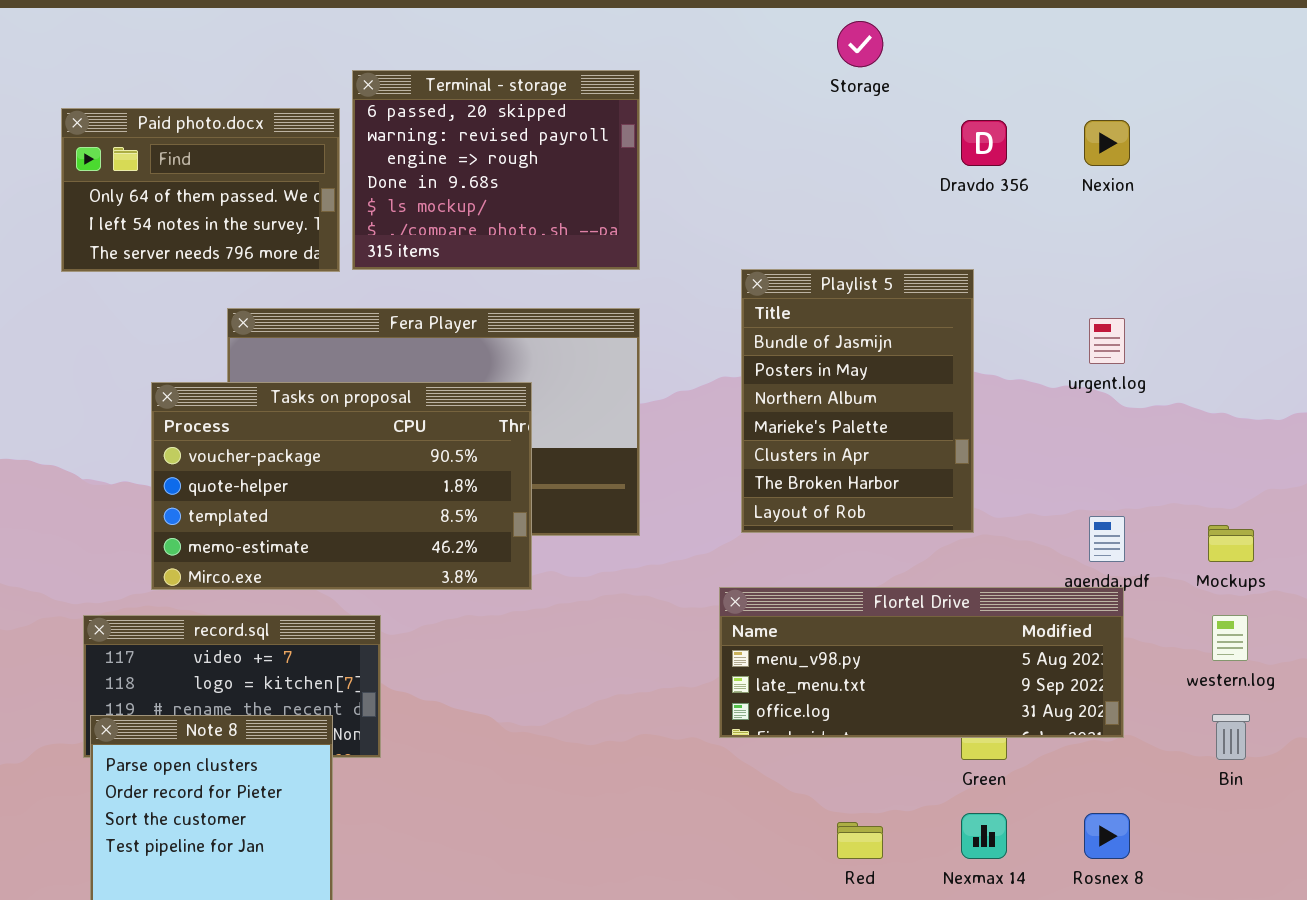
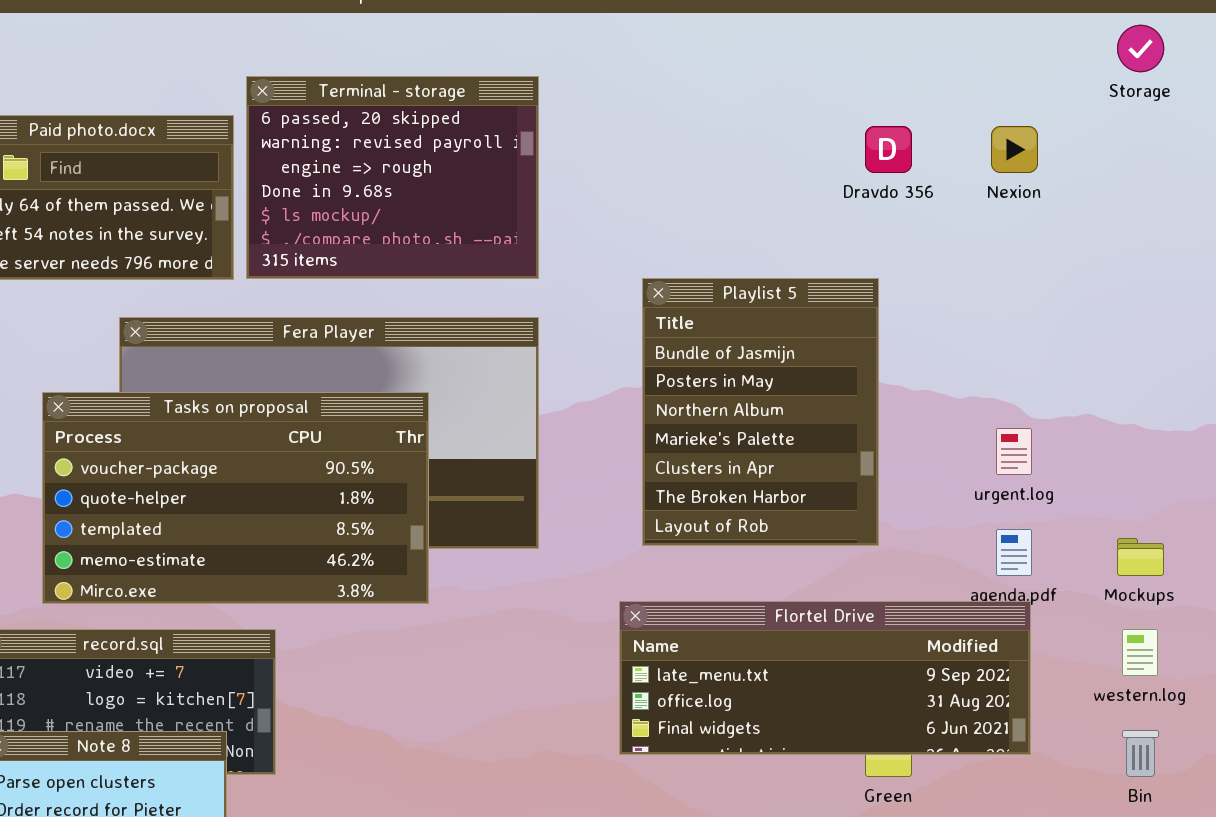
Storage: [837,21,883,67] -> [1117,25,1164,72], moved
urgent.log: [1089,318,1125,364] -> [996,428,1032,475], moved
Flortel Drive: [719,587,1124,738] -> [619,601,1031,755], scrolled down 1 row

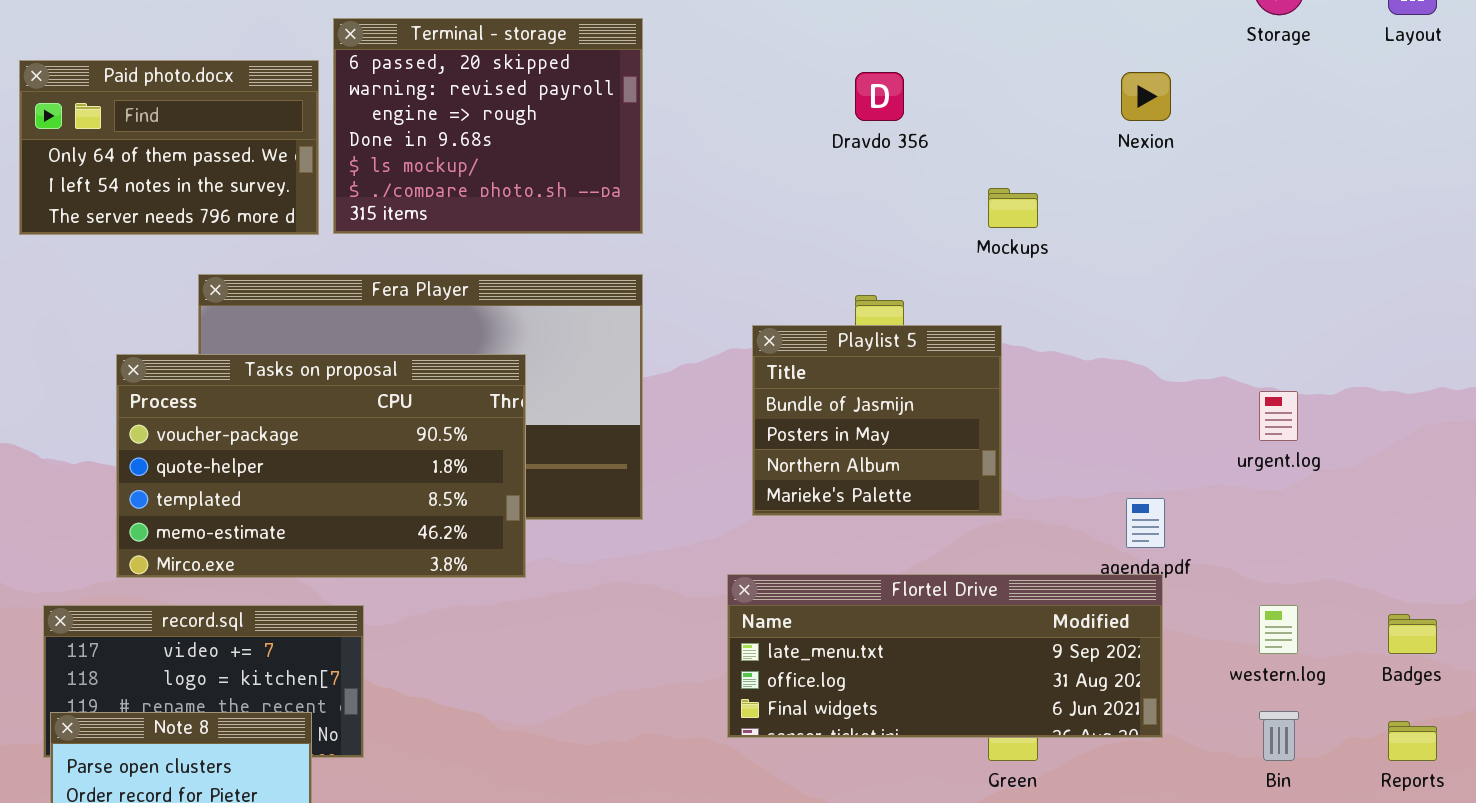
Dravdo 356: [865,126,912,173] -> [855,72,904,121], moved
Playlist 5: [642,278,879,546] -> [752,325,1002,516], resized
urgent.log: [996,428,1032,475] -> [1259,391,1298,441], moved
Mockups: [1117,538,1164,576] -> [988,188,1038,228], moved

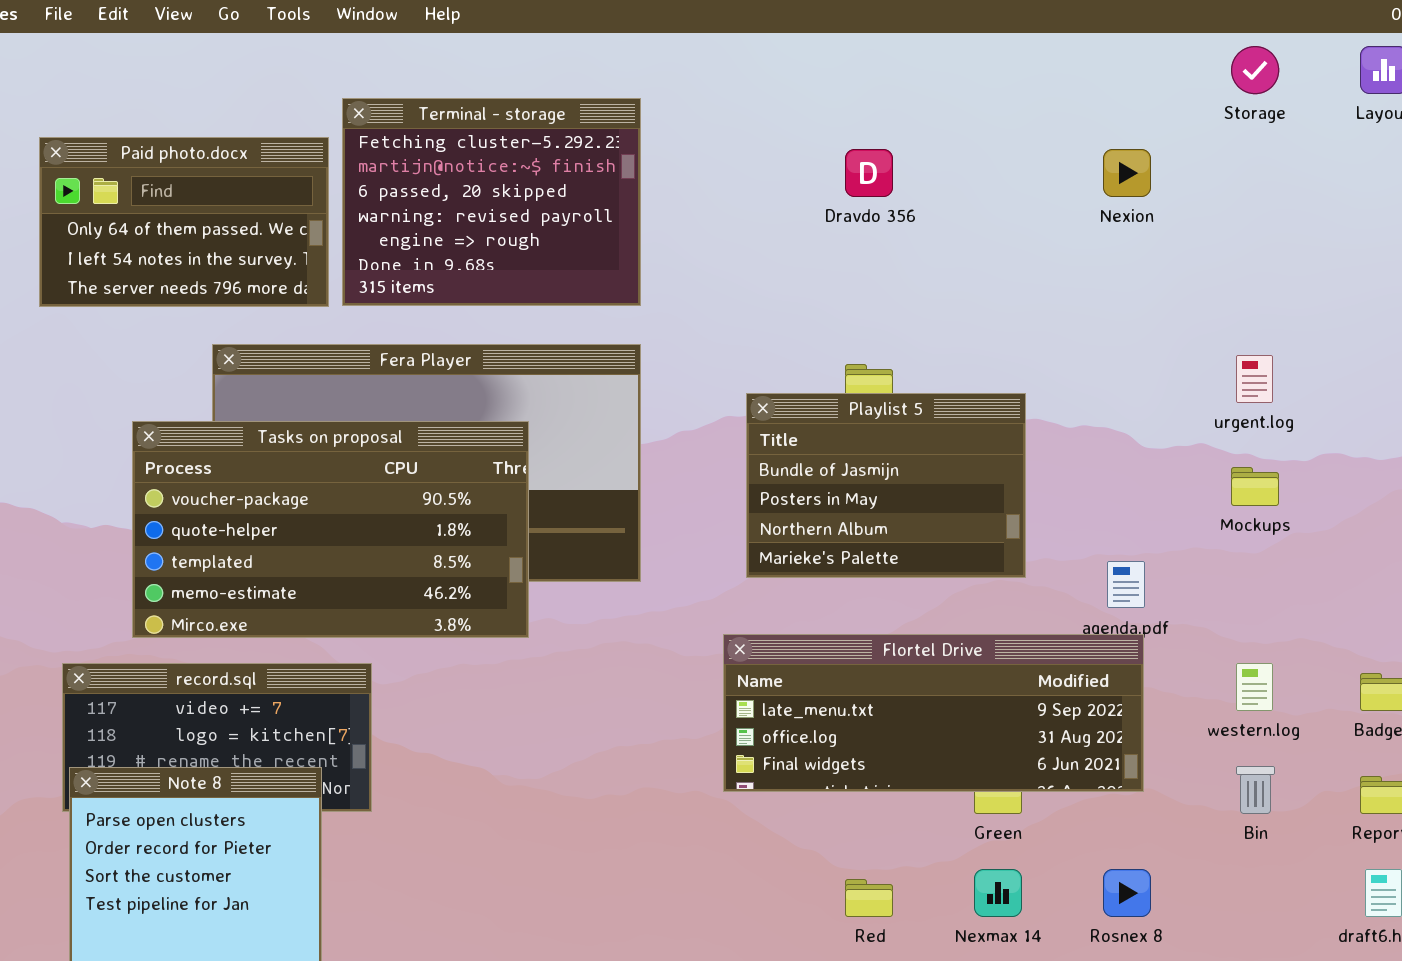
Terminal - storage: [333,18,643,234] -> [342,98,641,306], scrolled up 2 rows
Mockups: [988,188,1038,228] -> [1231,467,1279,506], moved
Playlist 5: [752,325,1002,516] -> [746,393,1026,578], resized
urgent.log: [1259,391,1298,441] -> [1236,355,1273,403], moved

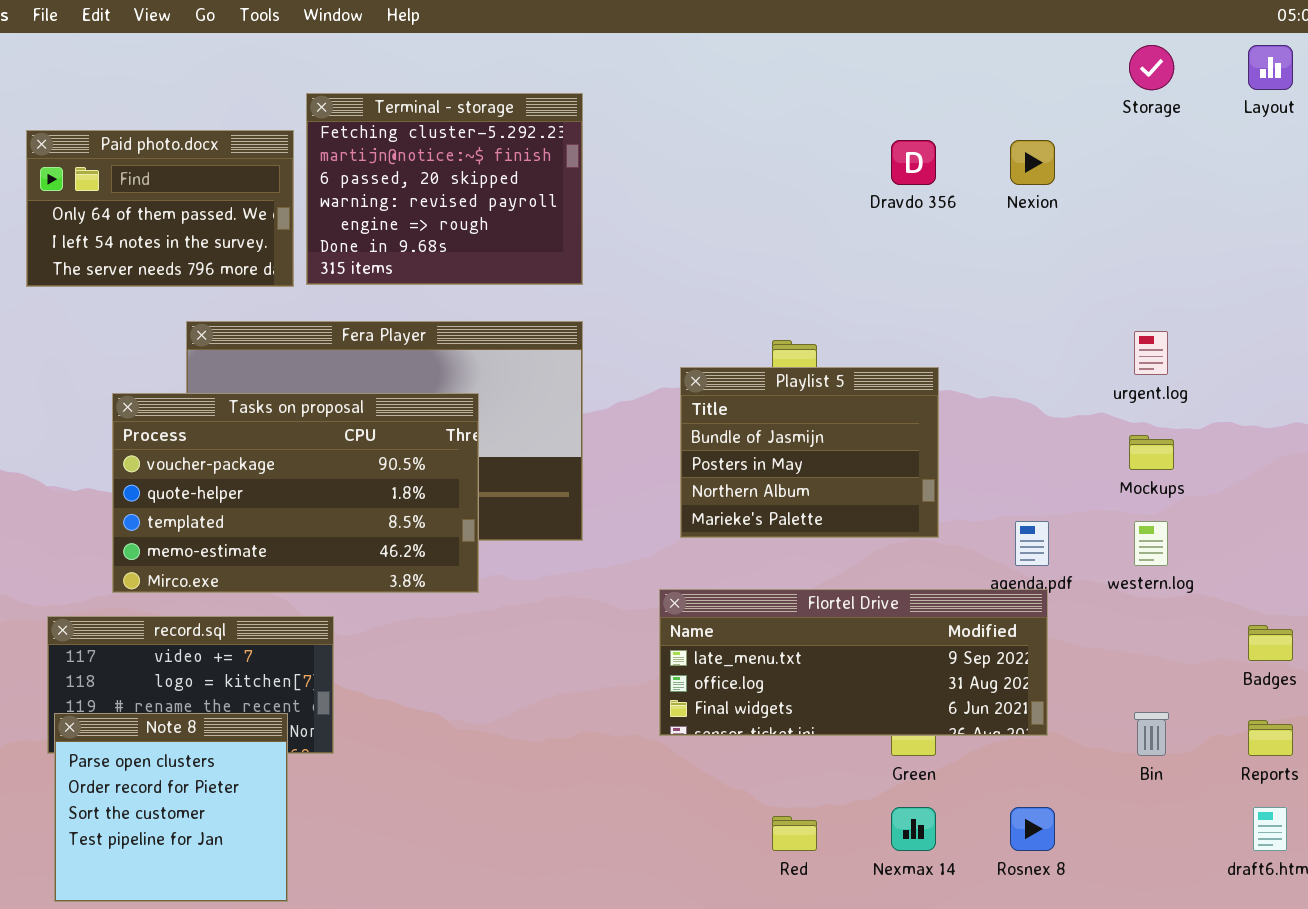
Dravdo 356: [845,149,893,197] -> [891,140,936,185], moved
western.log: [1236,663,1273,711] -> [1134,521,1168,566], moved

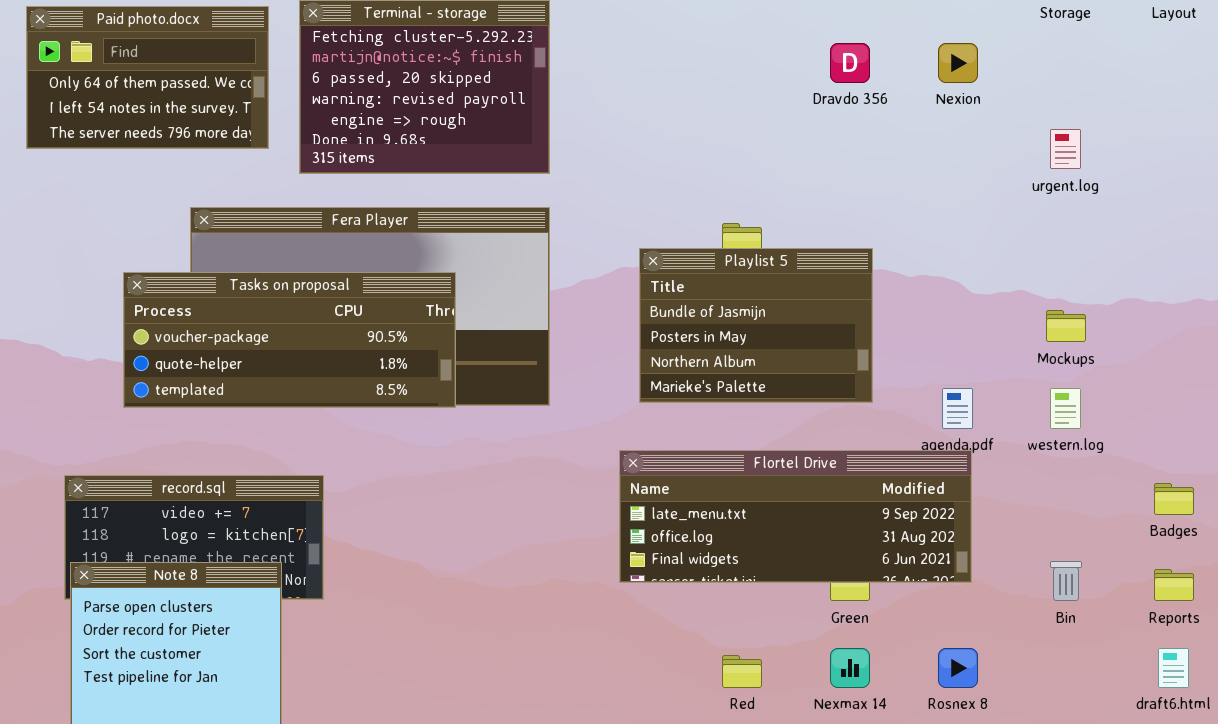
Paid photo.docx: [26,130,294,287] -> [26,6,269,149], moved
urgent.log: [1134,331,1168,375] -> [1050,129,1081,169], moved
Tasks on proposal: [112,393,479,593] -> [123,272,456,408], resized

